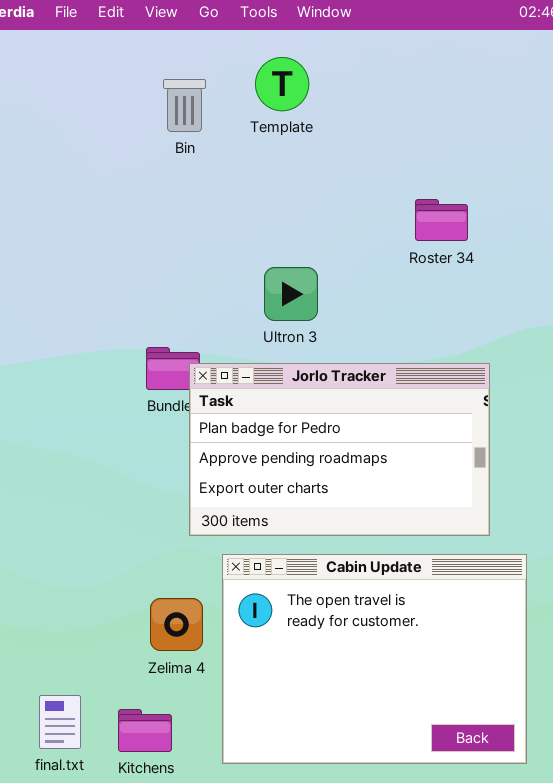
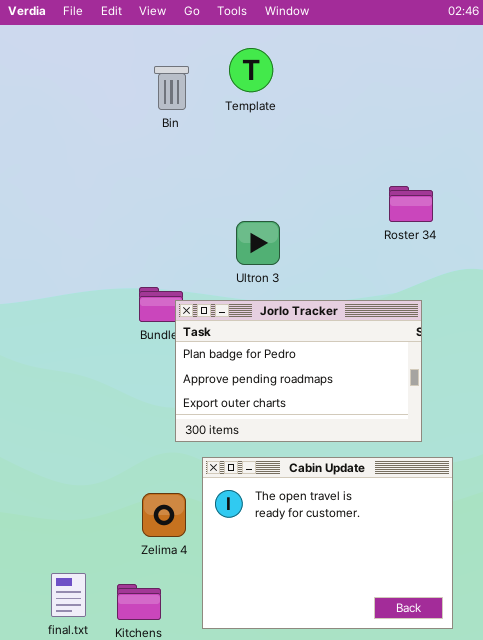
Roster 34: [415,199,468,241] -> [389,186,433,222], moved

